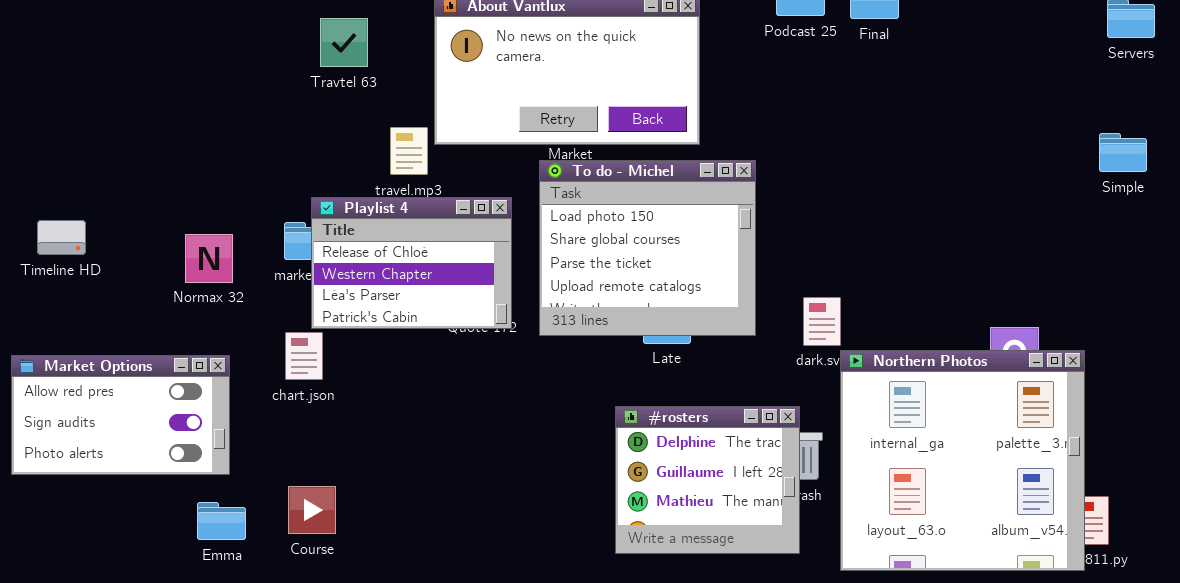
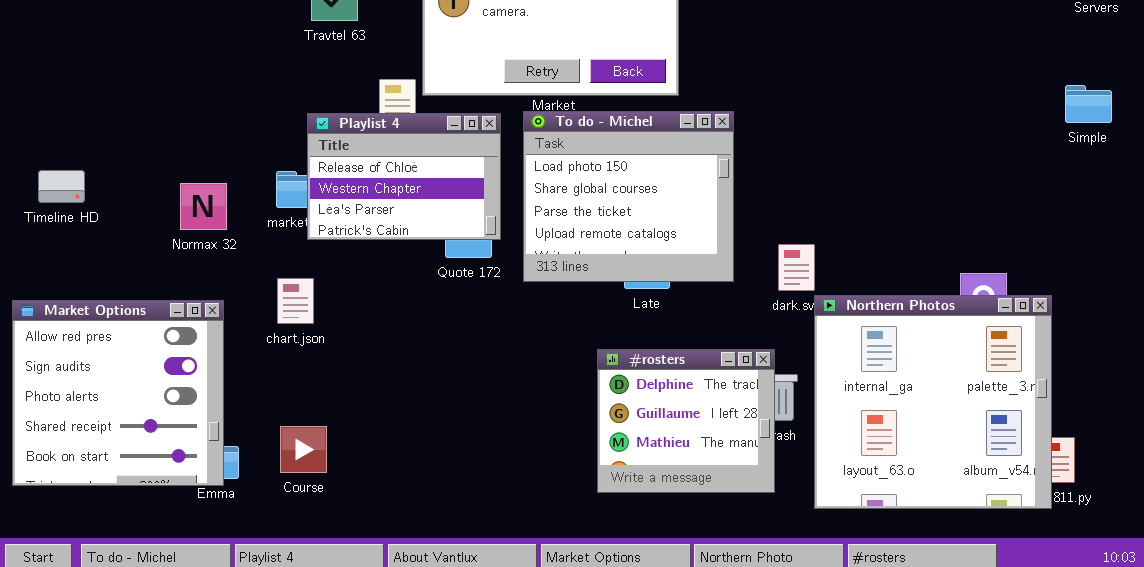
Playlist 4: [311,197,512,329] -> [307,113,501,240], moved
Market Options: [11,355,230,475] -> [12,300,224,486], resized

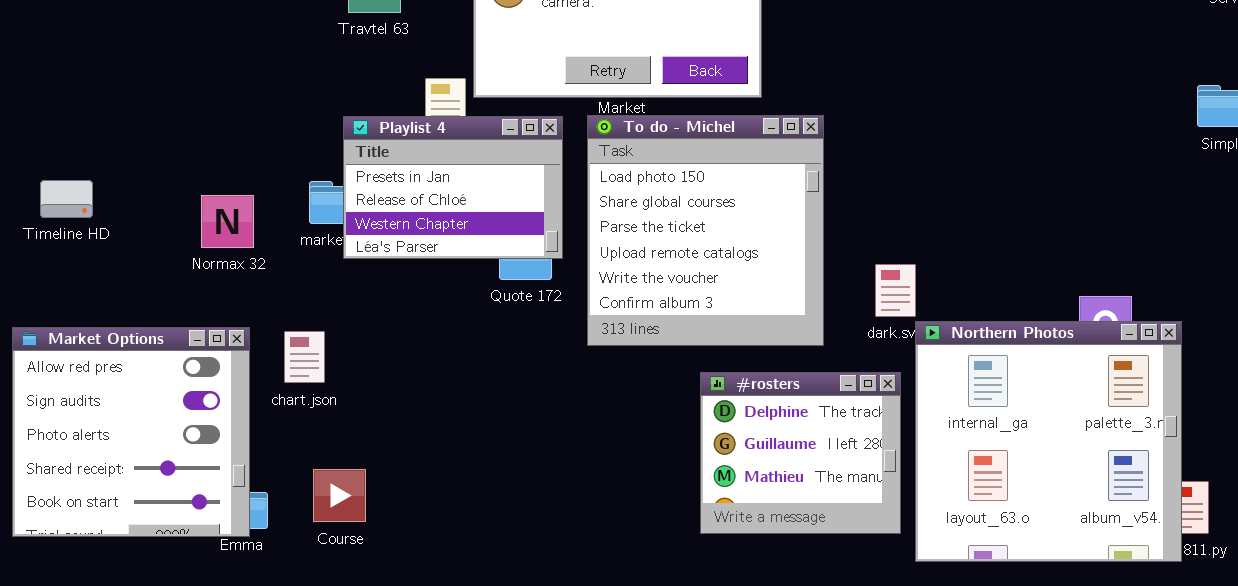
To do - Michel: [523,111,734,282] -> [587,115,824,346], resized
Playlist 4: [307,113,501,240] -> [343,116,563,259], scrolled up 1 row
chart.json: [277,278,314,324] -> [284,331,325,383], moved
#rosters: [597,349,775,493] -> [700,372,901,534], moved

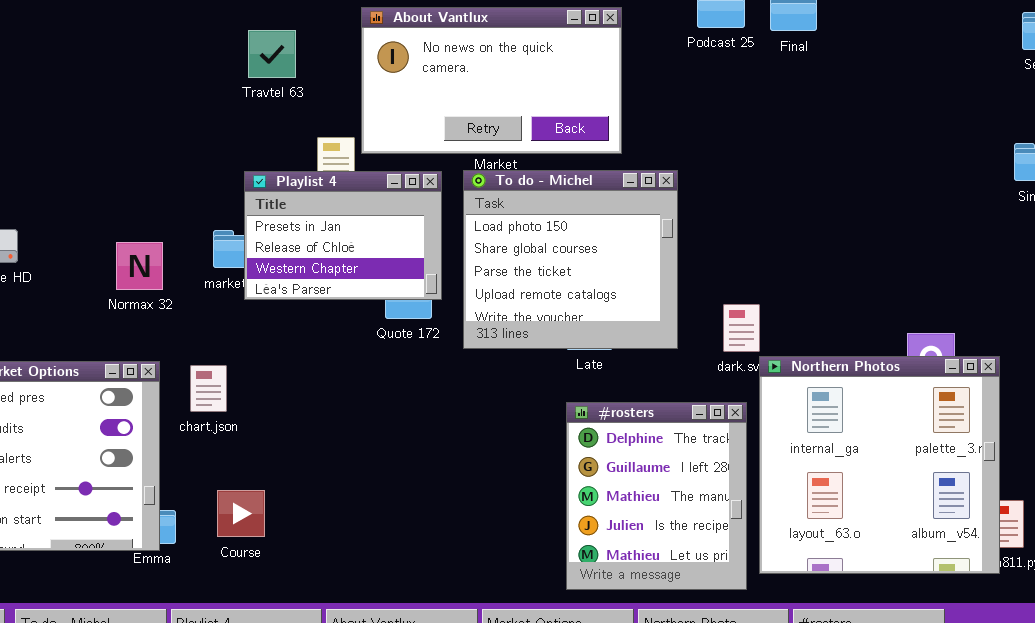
To do - Michel: [587,115,824,346] -> [463,170,678,349], resized
#rosters: [700,372,901,534] -> [566,402,747,590], resized

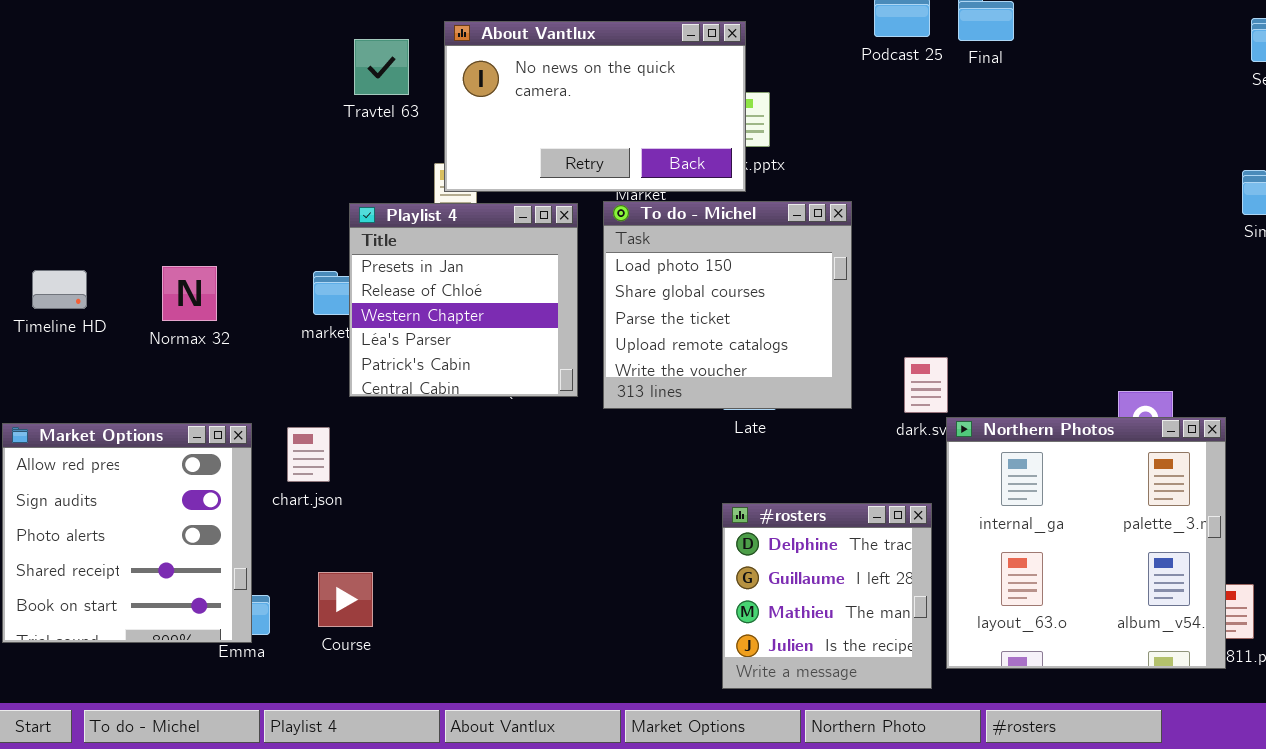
About Vantlux: [361,7,622,154] -> [444,21,746,192], moved
Playlist 4: [244,171,442,300] -> [349,203,578,397], resized
Normax 32: [116,242,163,290] -> [162,266,217,321], moved
#rosters: [566,402,747,590] -> [722,503,932,689], resized

